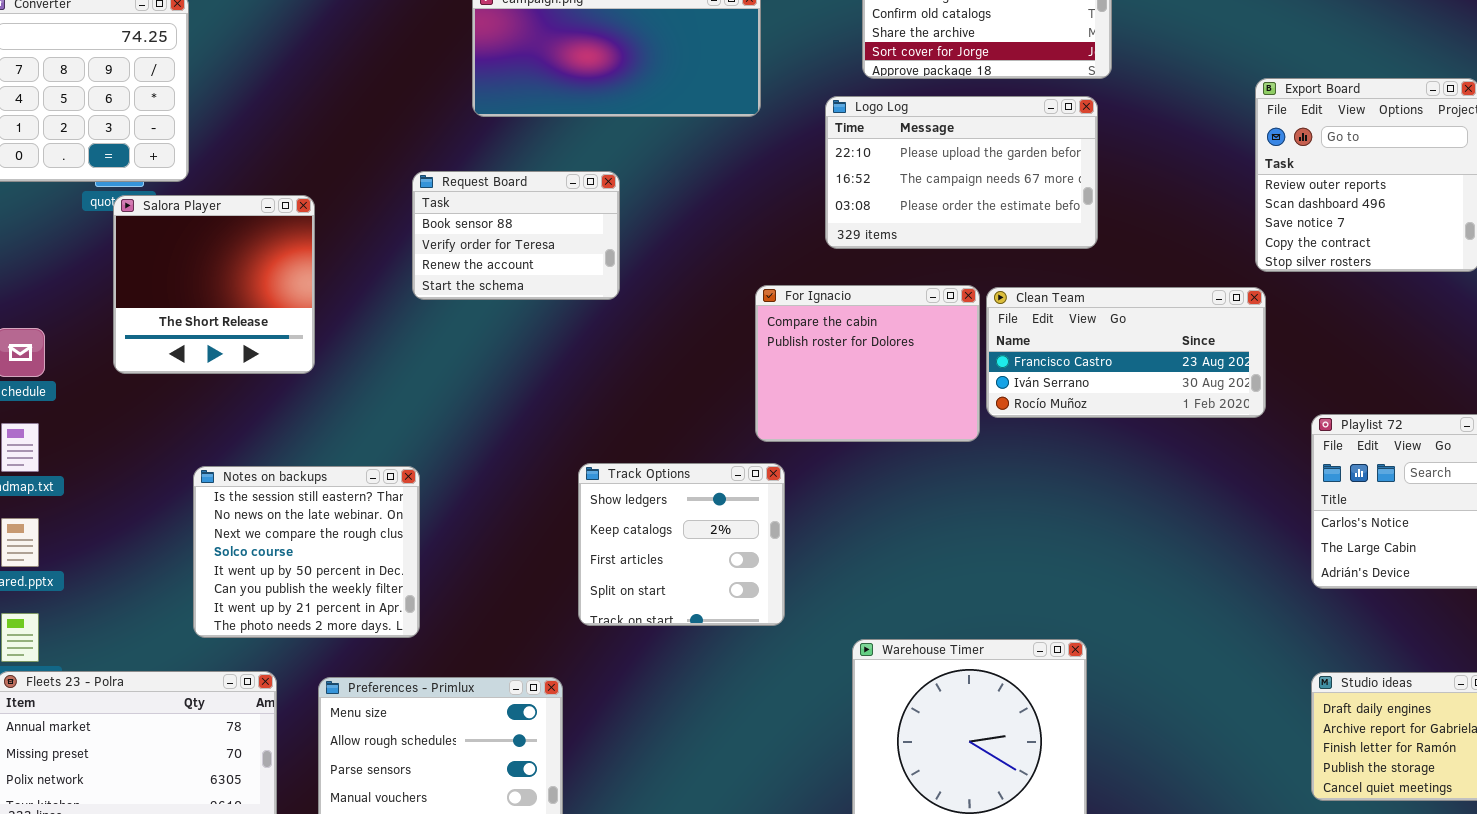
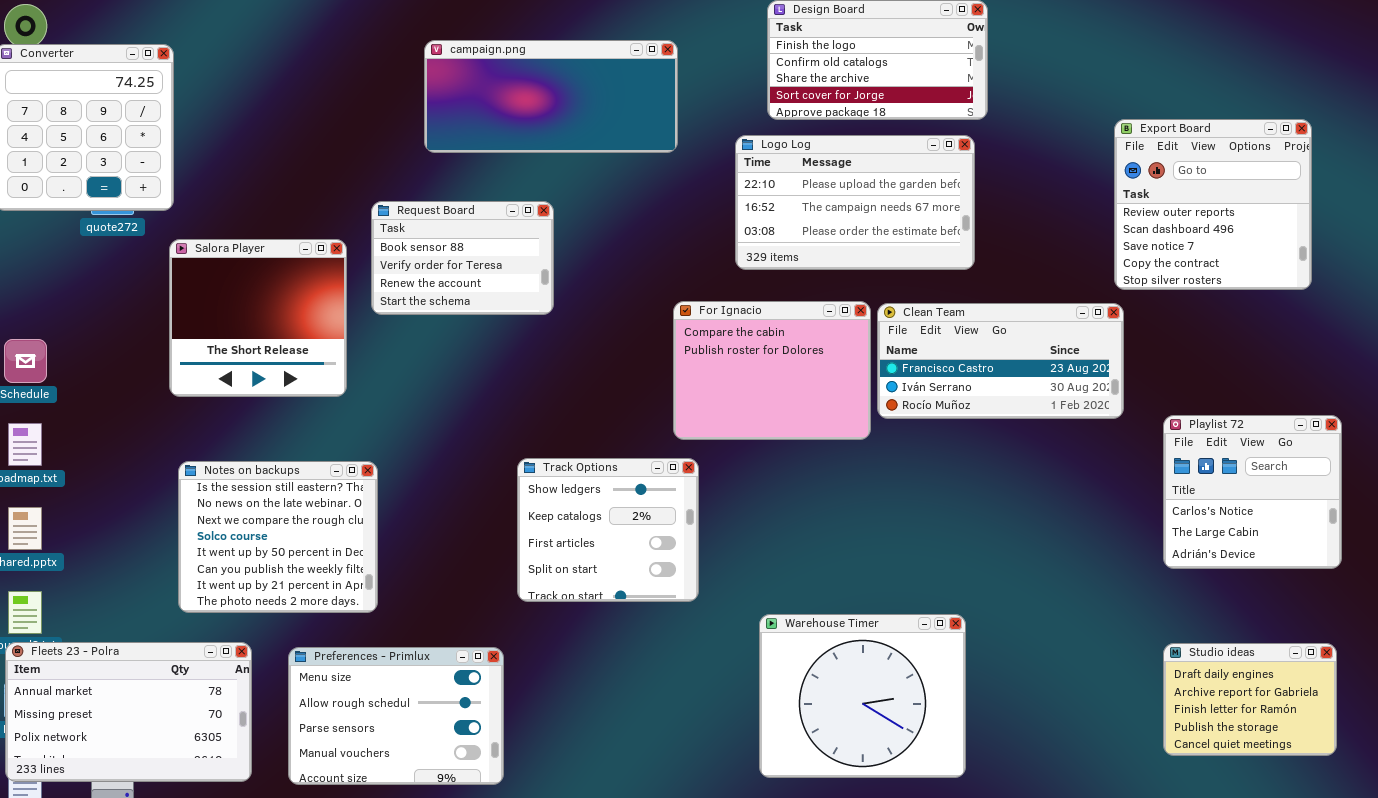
Salora Player: [113,195,315,374] -> [169,239,347,397], moved

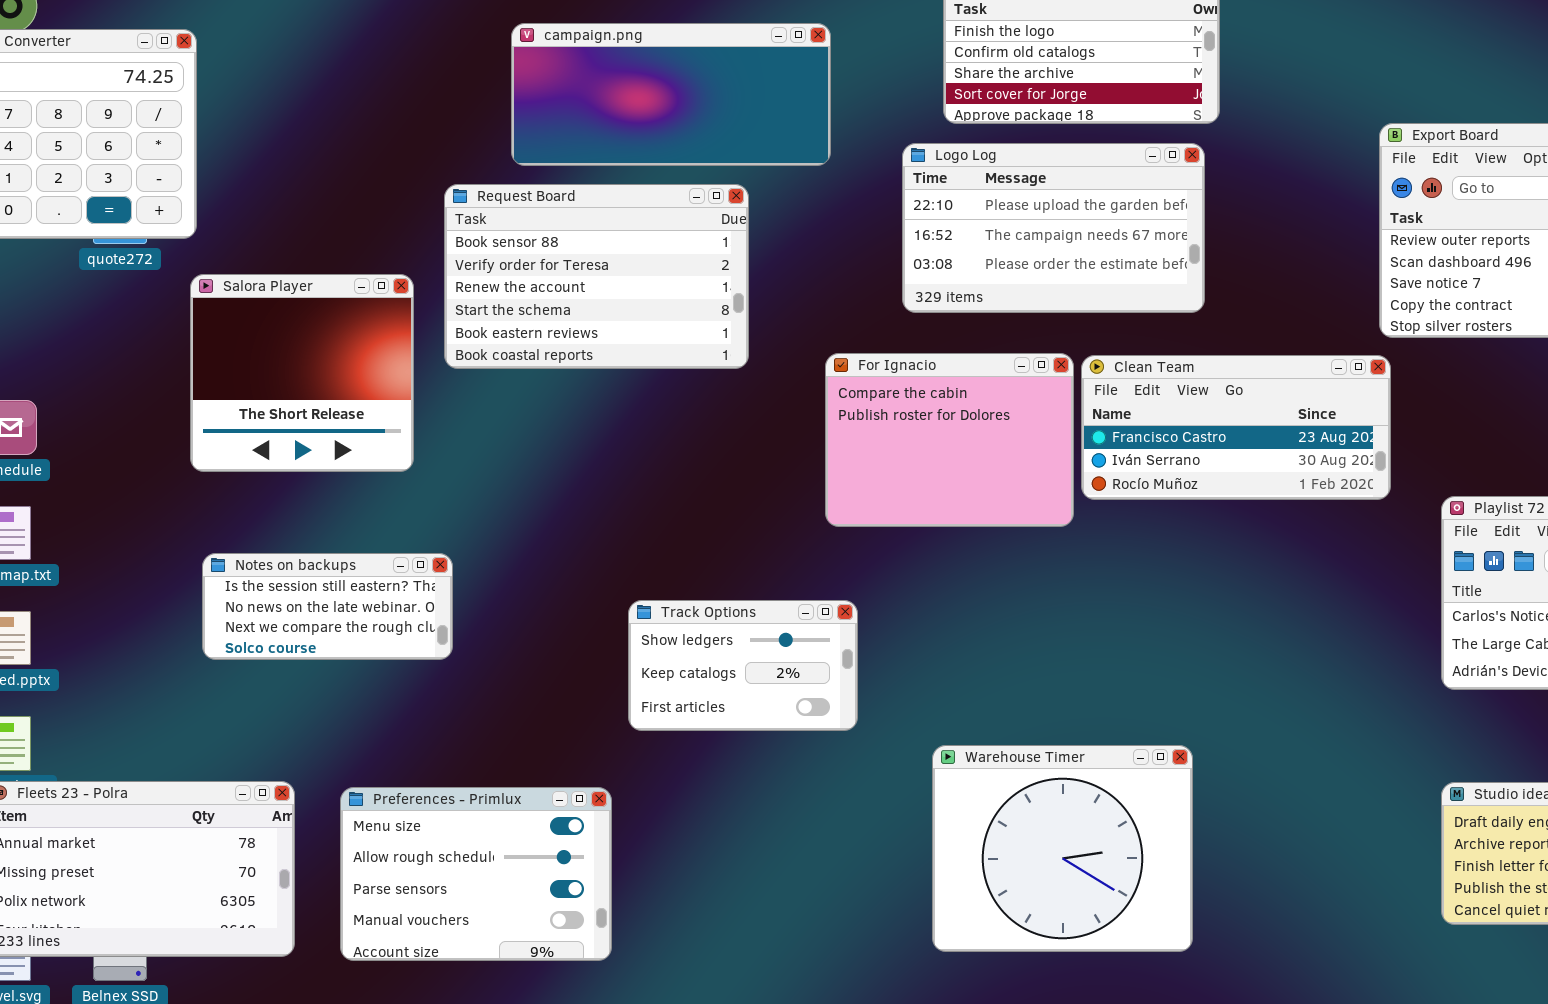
Request Board: [371,201,554,315] -> [444,184,749,369], resized
Track Options: [517,458,699,602] -> [628,600,858,731], resized
Notes on backups: [178,461,378,613] -> [202,553,453,660], resized

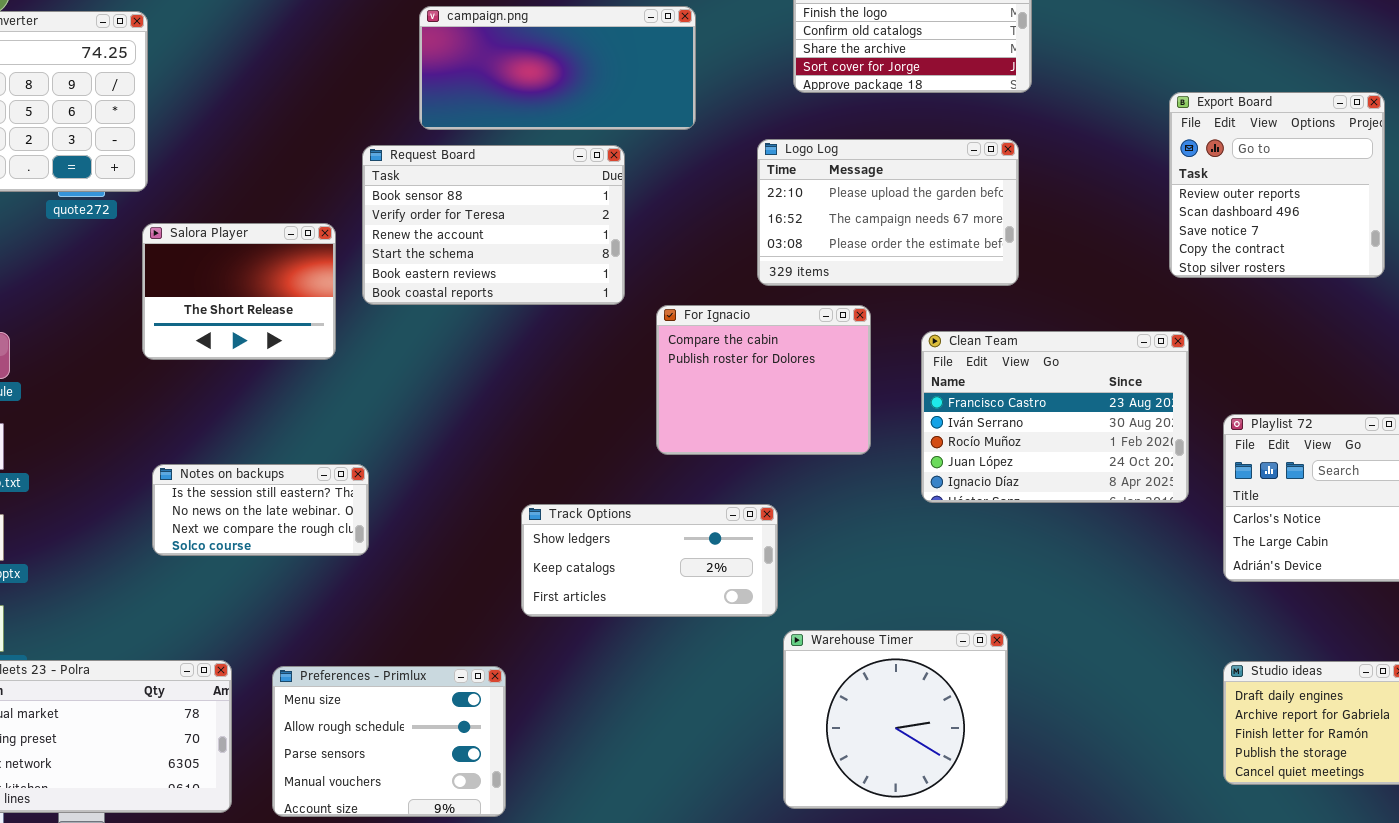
Logo Log: [902,143,1205,313] -> [757,139,1019,286], moved
Salora Player: [190,274,414,472] -> [142,223,336,360], resized
For Ignacio: [825,353,1074,527] -> [656,305,871,455], moved
Clean Team: [1081,355,1391,500] -> [921,331,1189,503], moved, resized
Track Options: [628,600,858,731] -> [521,504,778,617], resized

